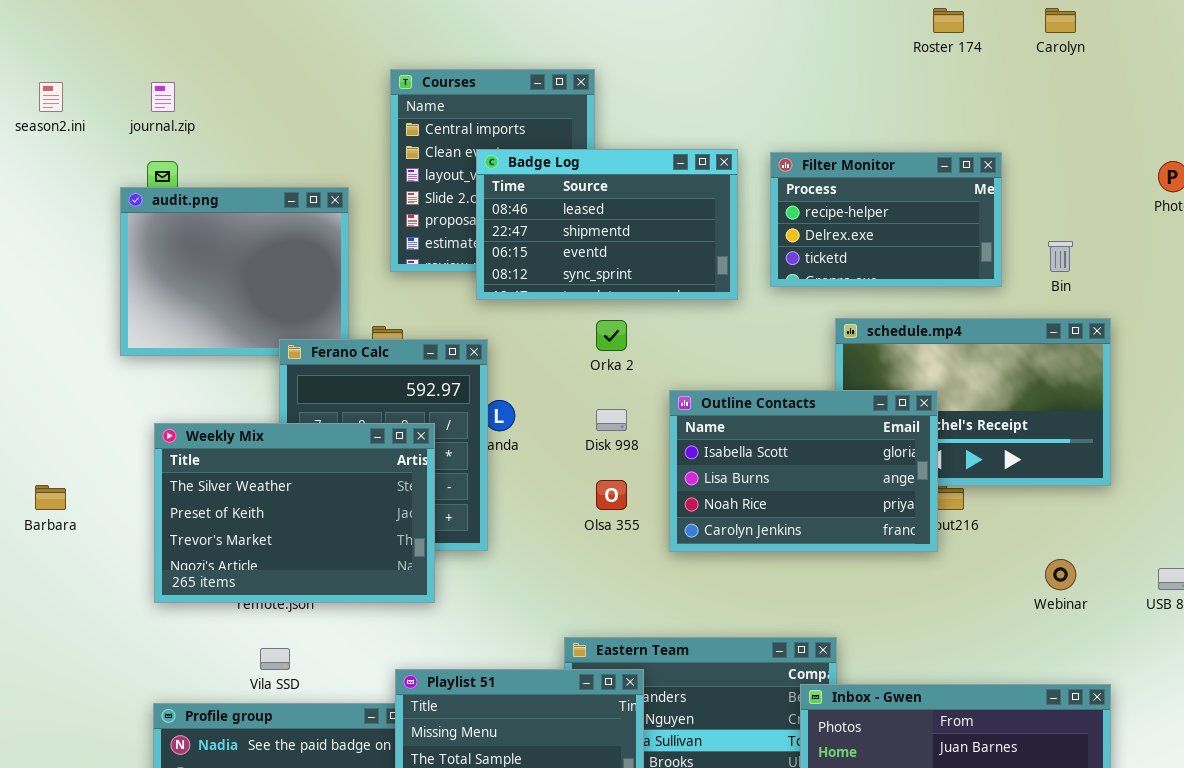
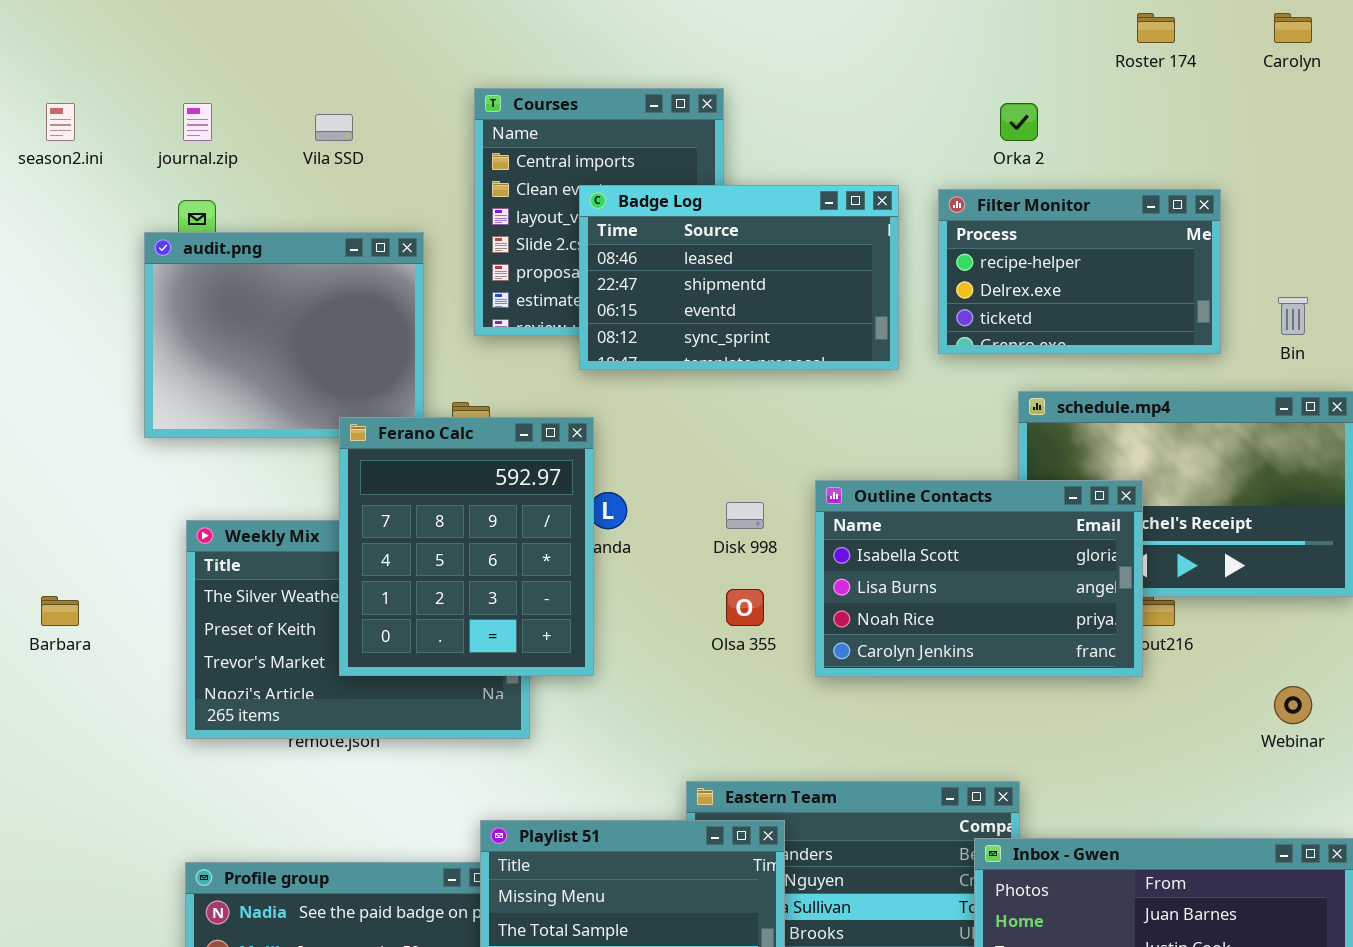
Orka 2: [596,320,627,351] -> [1000,103,1038,141], moved
Ferano Calc: [279,339,488,551] -> [339,417,594,676], raised
Vila SSD: [260,648,290,670] -> [315,114,353,141], moved

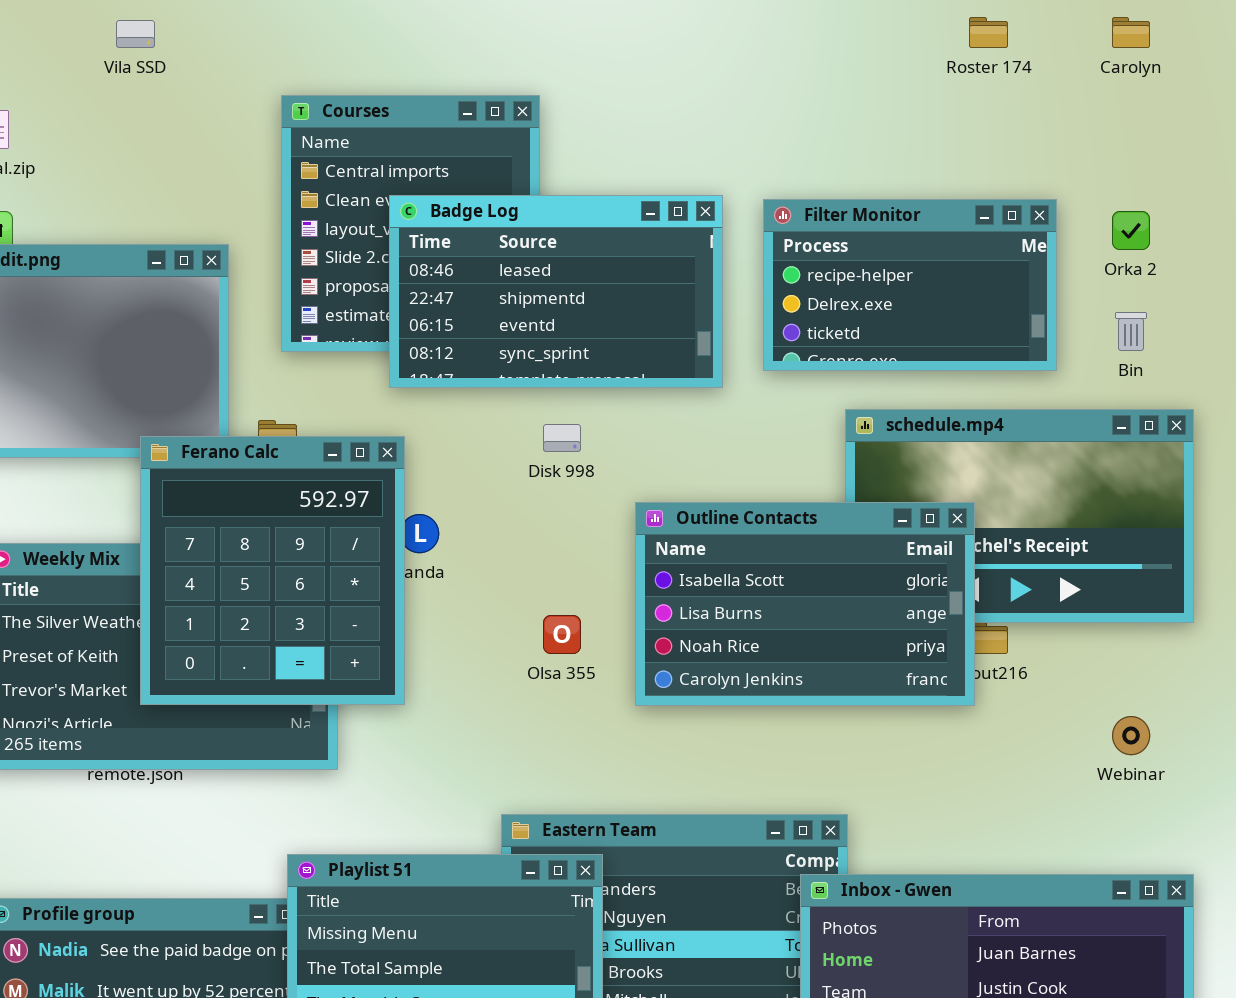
Orka 2: [1000,103,1038,141] -> [1112,211,1150,250], moved
Vila SSD: [315,114,353,141] -> [116,20,155,48], moved
Disk 998: [726,502,764,529] -> [543,424,581,452], moved

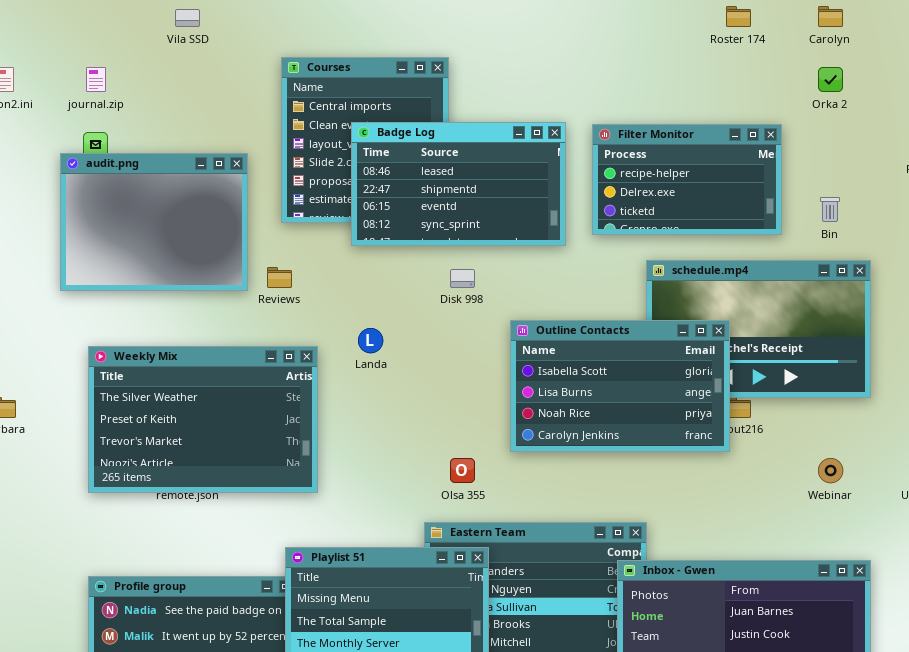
Orka 2: [1112,211,1150,250] -> [818,67,843,92], moved
Ferano Calc: [140,436,405,705] -> none, closed
Olsa 355: [543,615,581,654] -> [450,458,475,483], moved

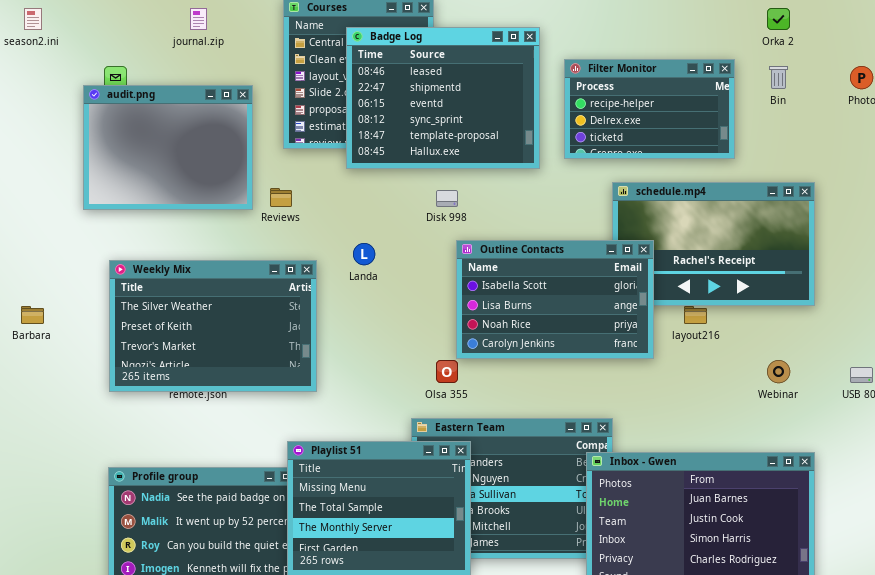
journal.zip: [86,67,106,92] -> [190,8,207,30], moved
Badge Log: [351,122,566,246] -> [346,27,540,169], resized
Bin: [820,197,840,222] -> [769,66,788,89], moved
Outline Contacts: [510,320,730,452] -> [456,240,654,359], moved

